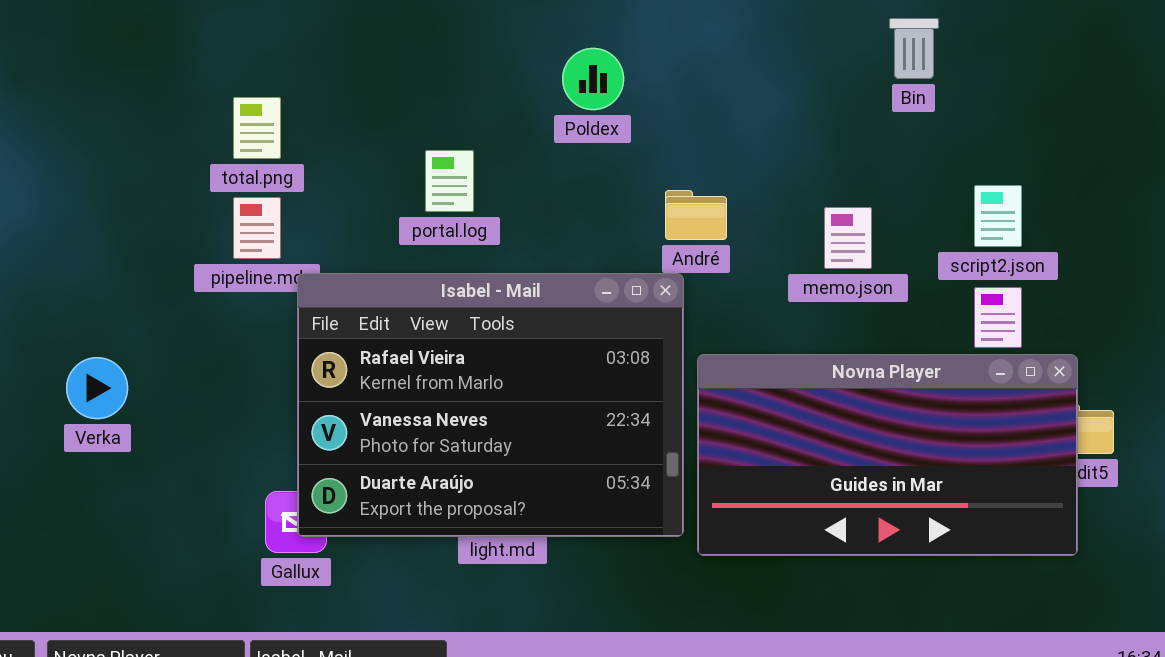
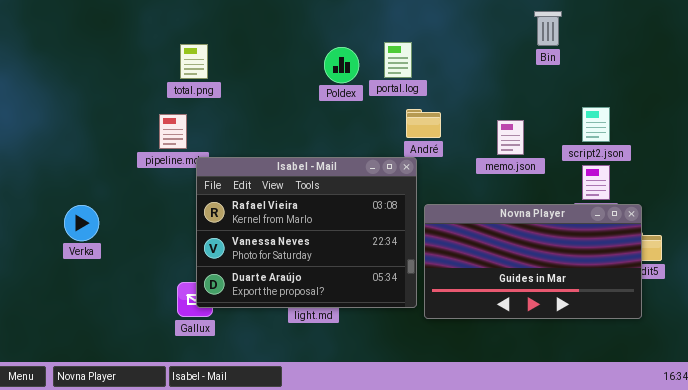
Poldex: [562,48,624,110] -> [324,47,359,83], moved
total.png: [233,97,281,159] -> [180,44,208,79], moved
portal.log: [425,150,474,212] -> [384,42,412,78], moved

